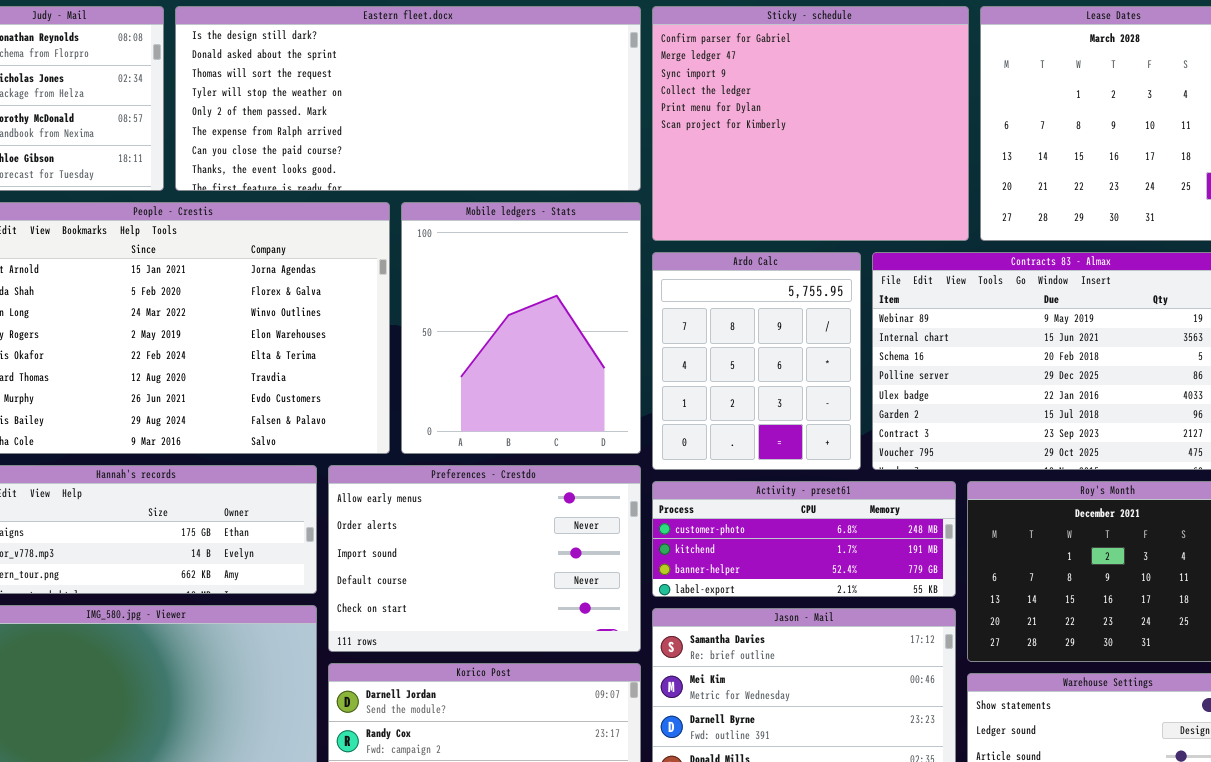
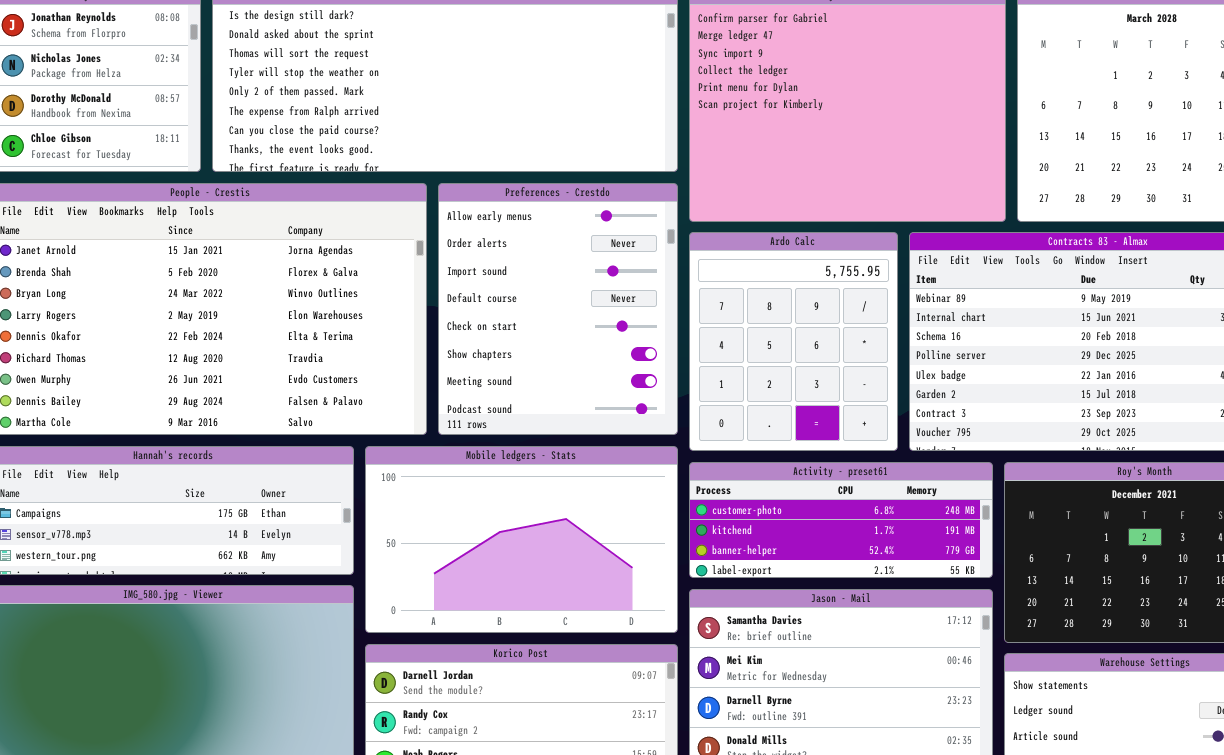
Mobile ledgers - Stats: [401,202,641,454] -> [365,446,678,633], moved, resized
Preferences - Crestdo: [328,465,641,652] -> [438,183,678,435], moved, resized

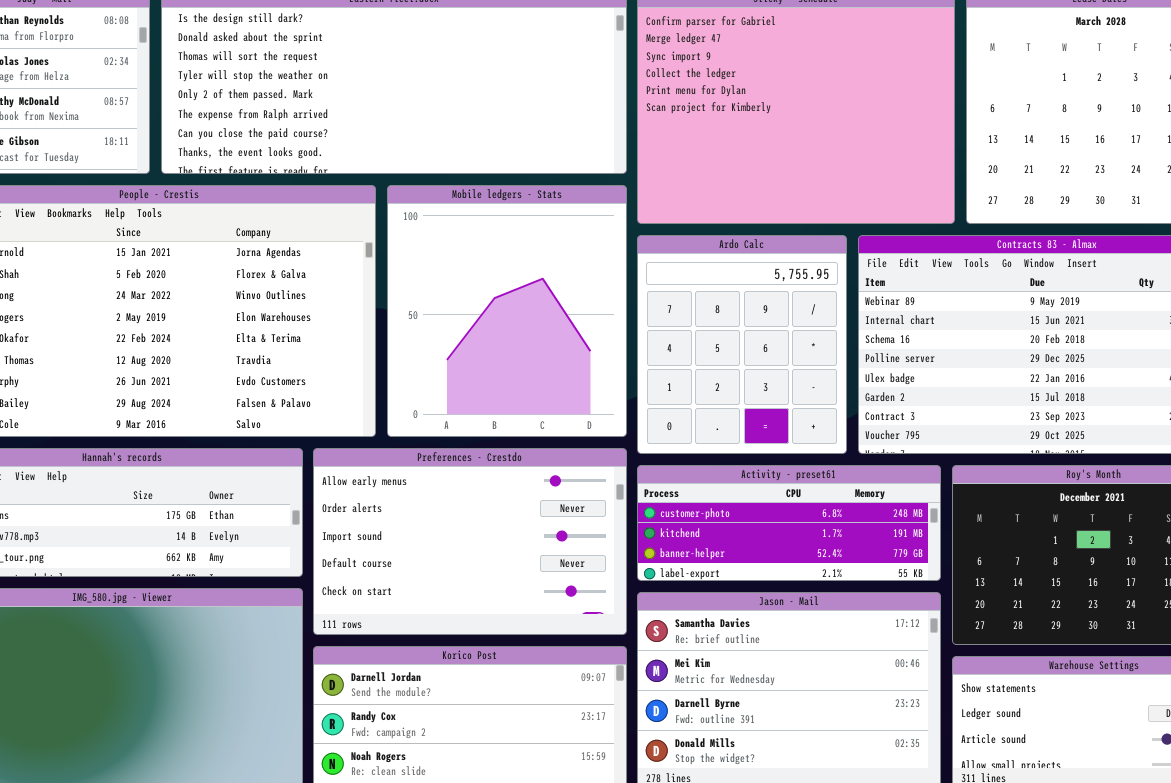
Preferences - Crestdo: [438,183,678,435] -> [313,448,627,635], moved, resized
Mobile ledgers - Stats: [365,446,678,633] -> [387,185,627,437], moved, resized

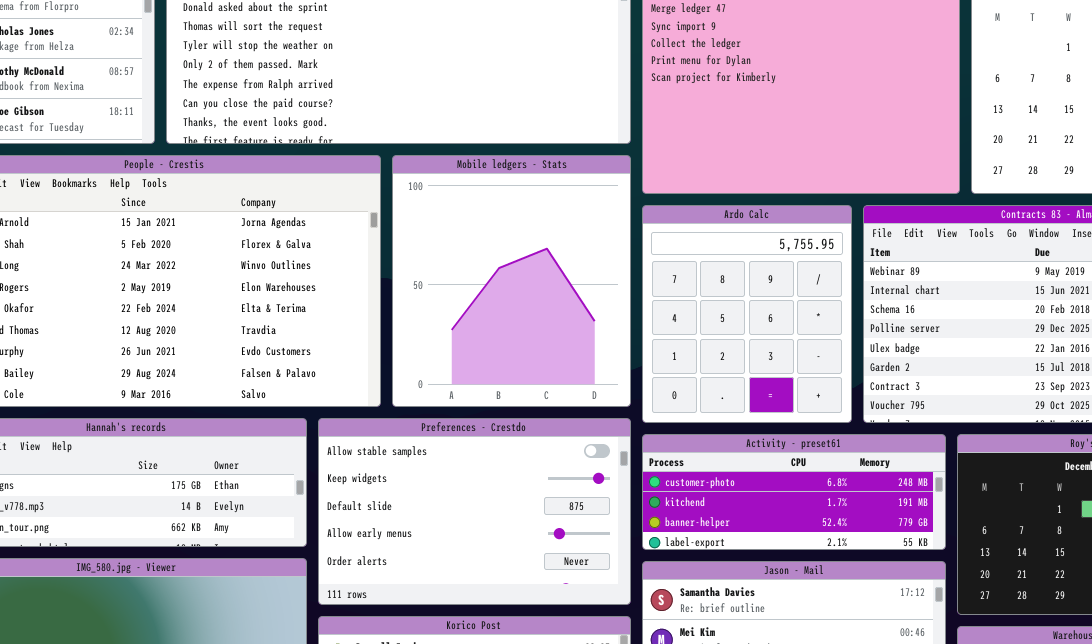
Preferences - Crestdo: [313,448,627,635] -> [318,418,631,605], scrolled up 3 rows

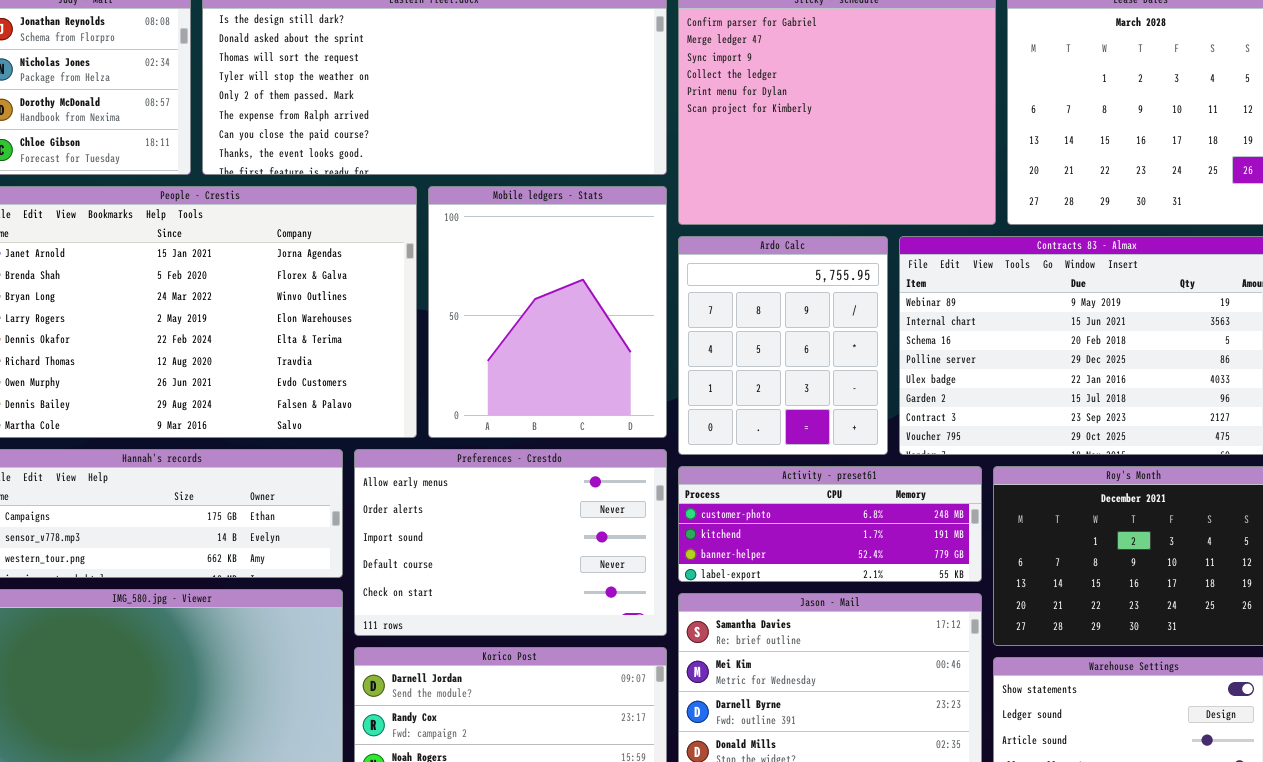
Preferences - Crestdo: [318,418,631,605] -> [354,449,667,636], scrolled down 3 rows

